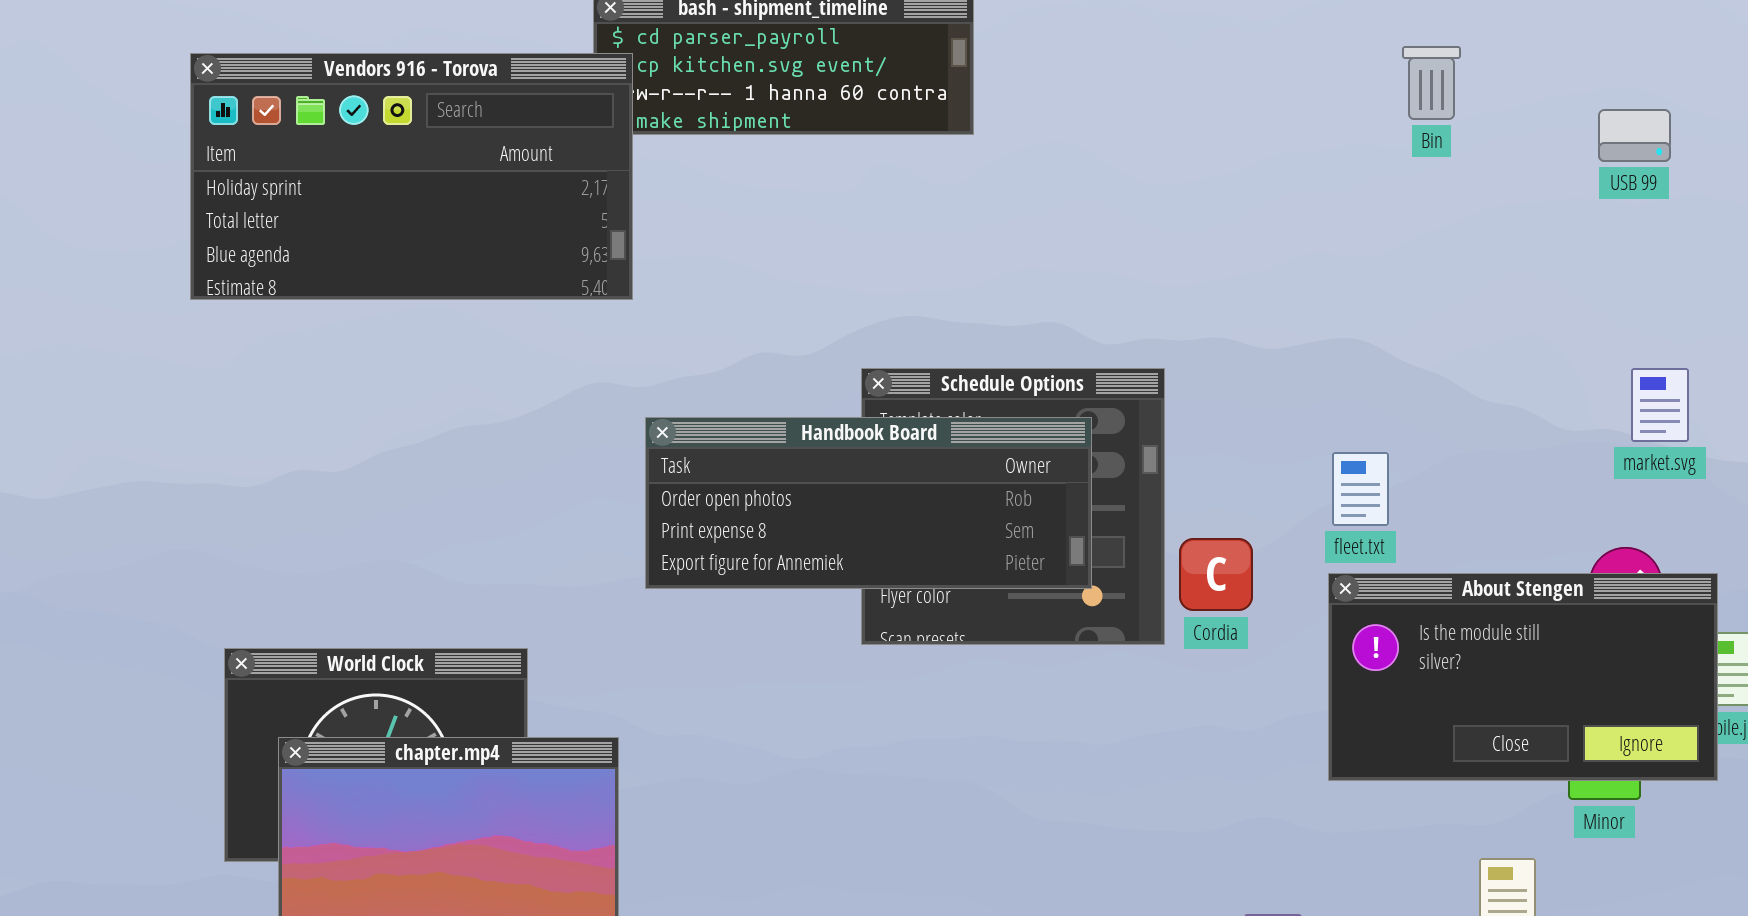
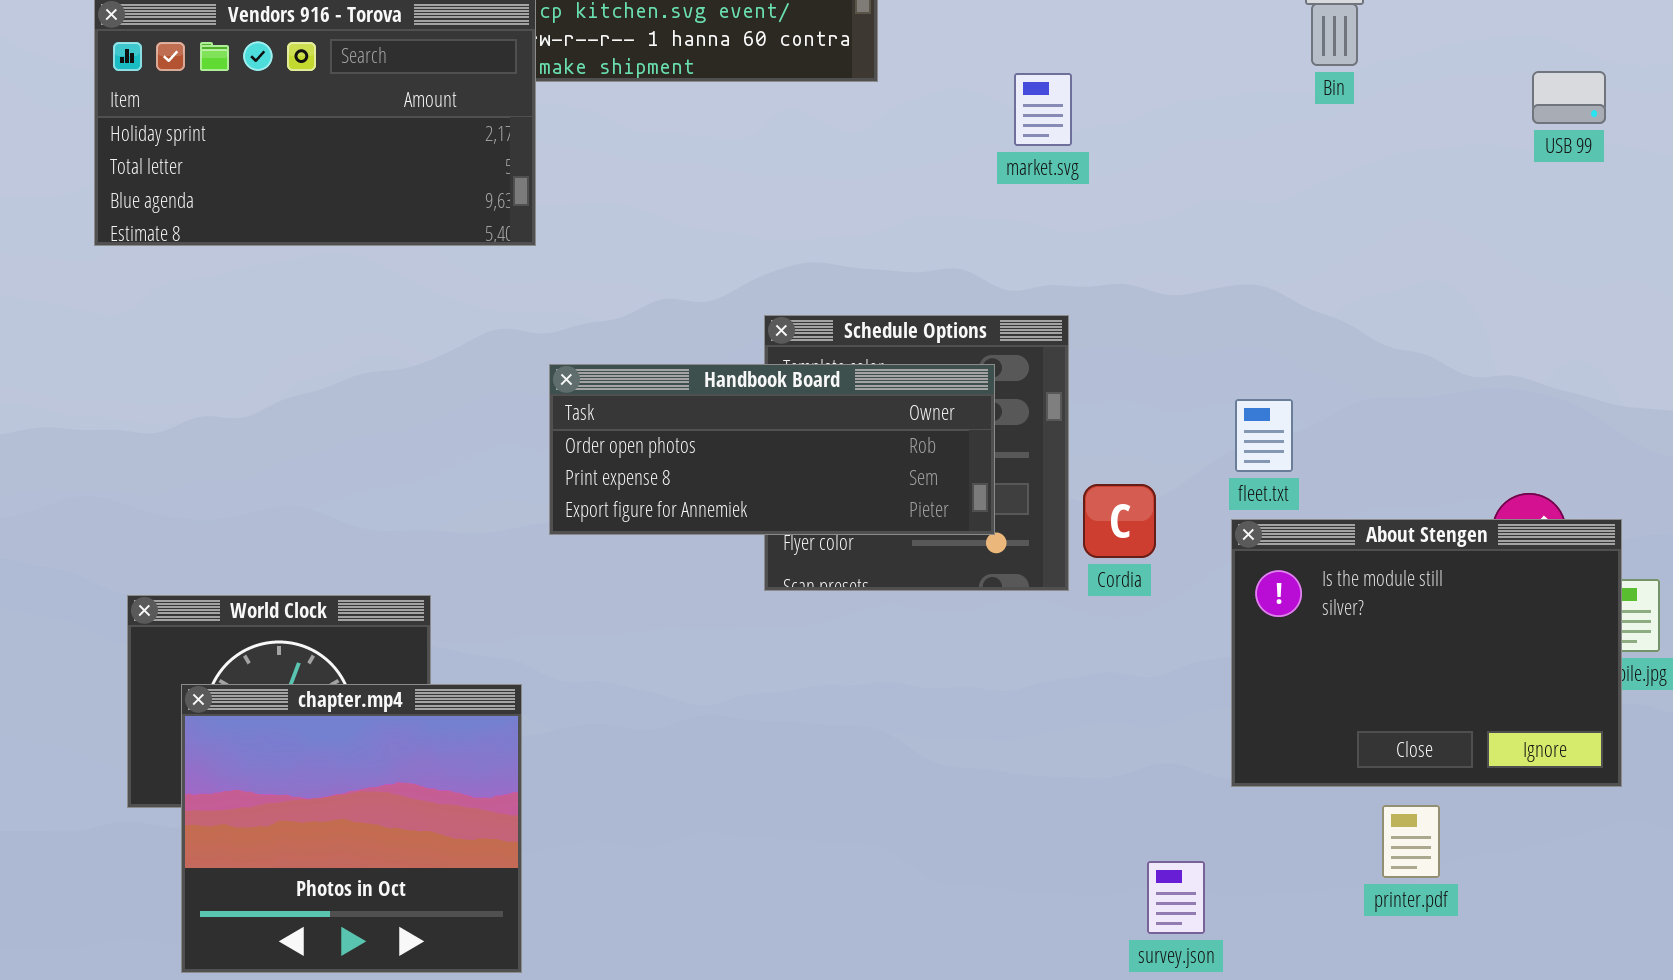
USB 99: [1598,109,1671,162] -> [1532,71,1606,124], moved
market.svg: [1631,368,1689,442] -> [1014,73,1072,146], moved
About Stengen: [1328,573,1718,781] -> [1231,519,1622,787], resized

